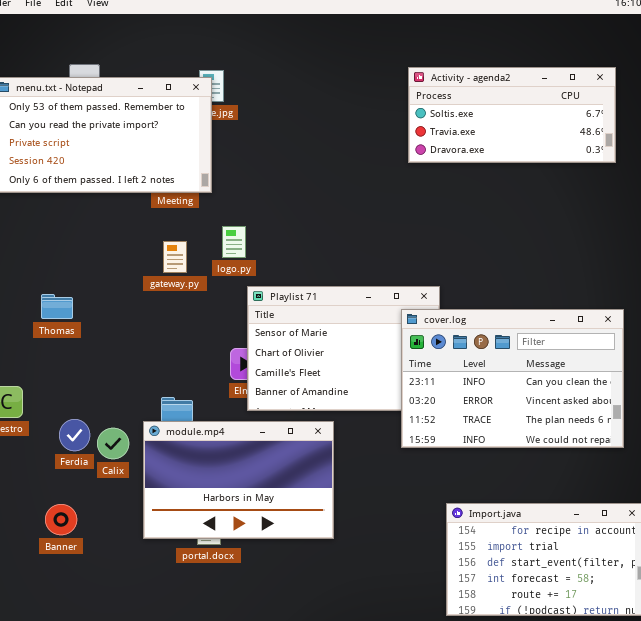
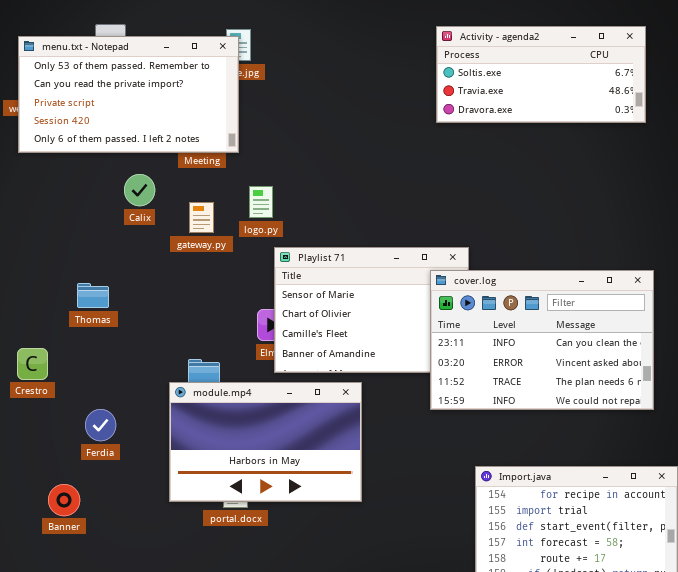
Thomas: [41,294,73,319] -> [77,283,109,308], moved
Ferdia: [59,419,90,451] -> [85,409,116,441], moved
Calix: [97,428,129,459] -> [124,174,155,206], moved
Banner: [45,504,77,535] -> [48,484,80,516], moved

